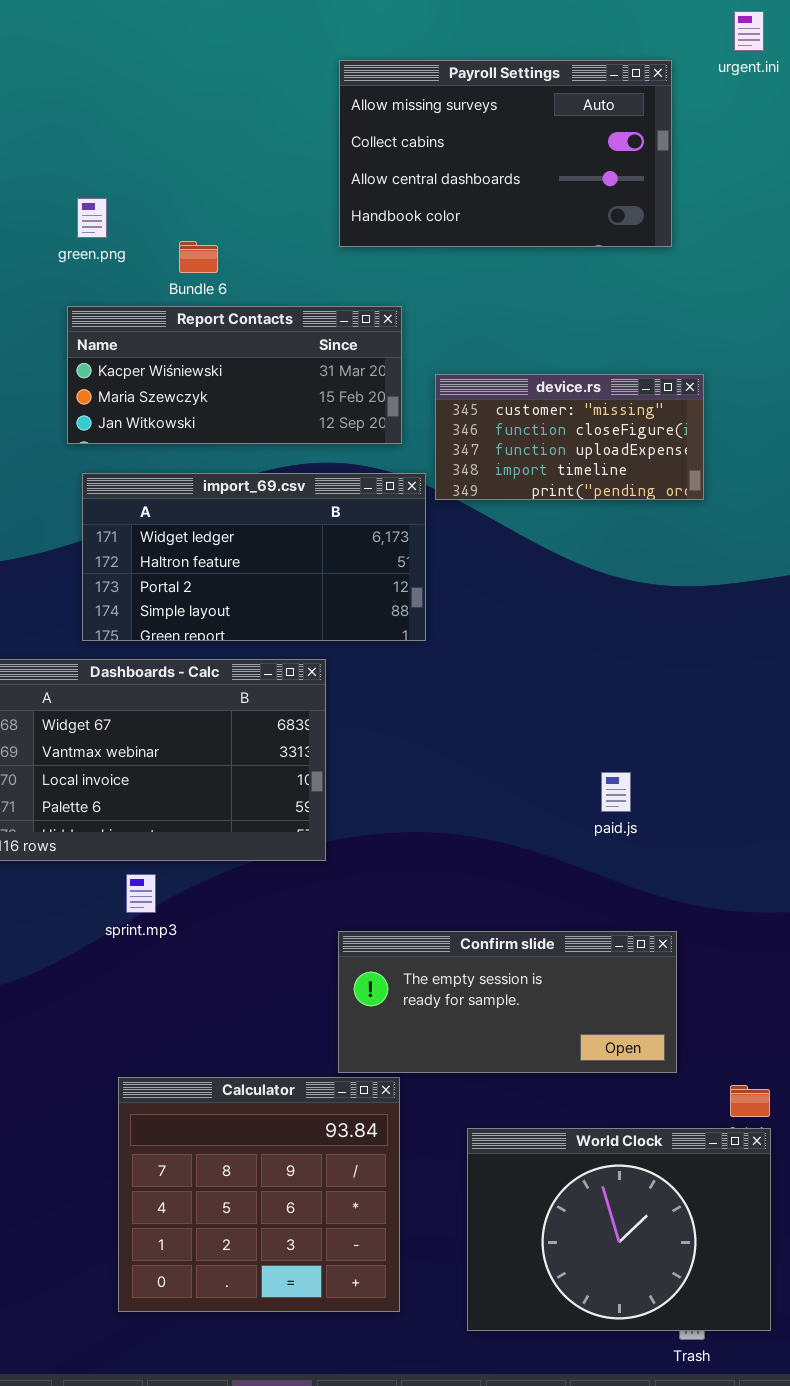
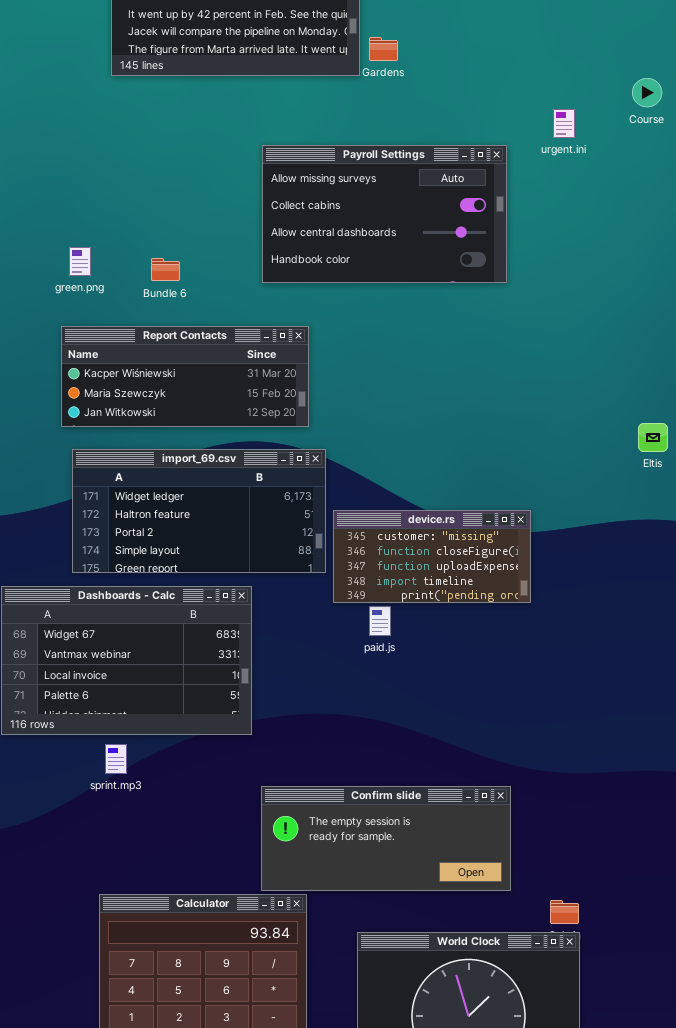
Bundle 6: [179,241,218,273] -> [151,258,180,281], moved
device.rs: [435,374,704,500] -> [333,510,531,603], moved
paid.js: [601,772,631,812] -> [369,606,391,636], moved

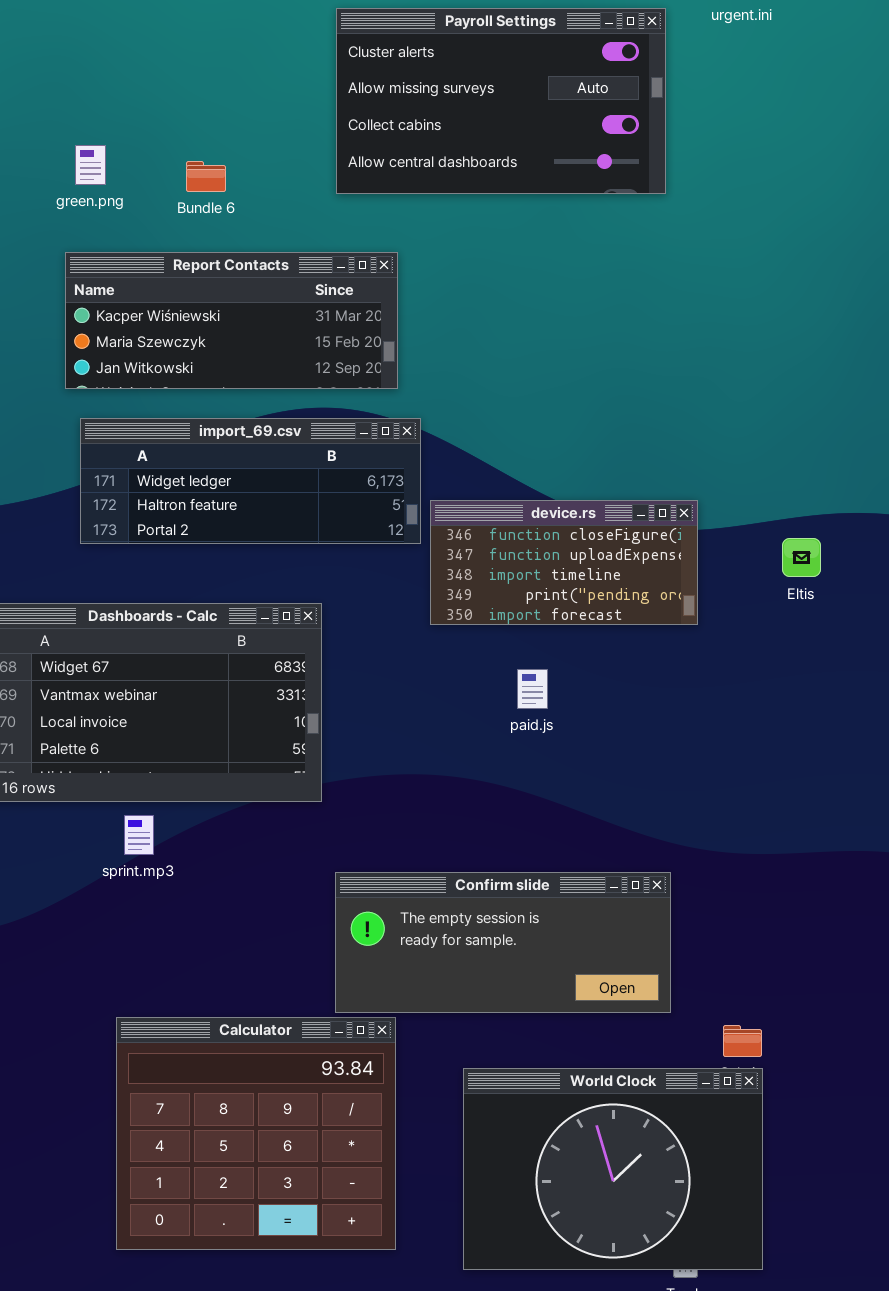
Payroll Settings: [262,145,507,283] -> [336,8,666,194], scrolled up 1 row
Eltis: [638,423,668,452] -> [782,538,821,577], moved
import_69.csv: [72,449,326,573] -> [80,418,421,544], resized
device.rs: [333,510,531,603] -> [430,500,698,625], scrolled down 1 row
paid.js: [369,606,391,636] -> [517,669,548,709], moved

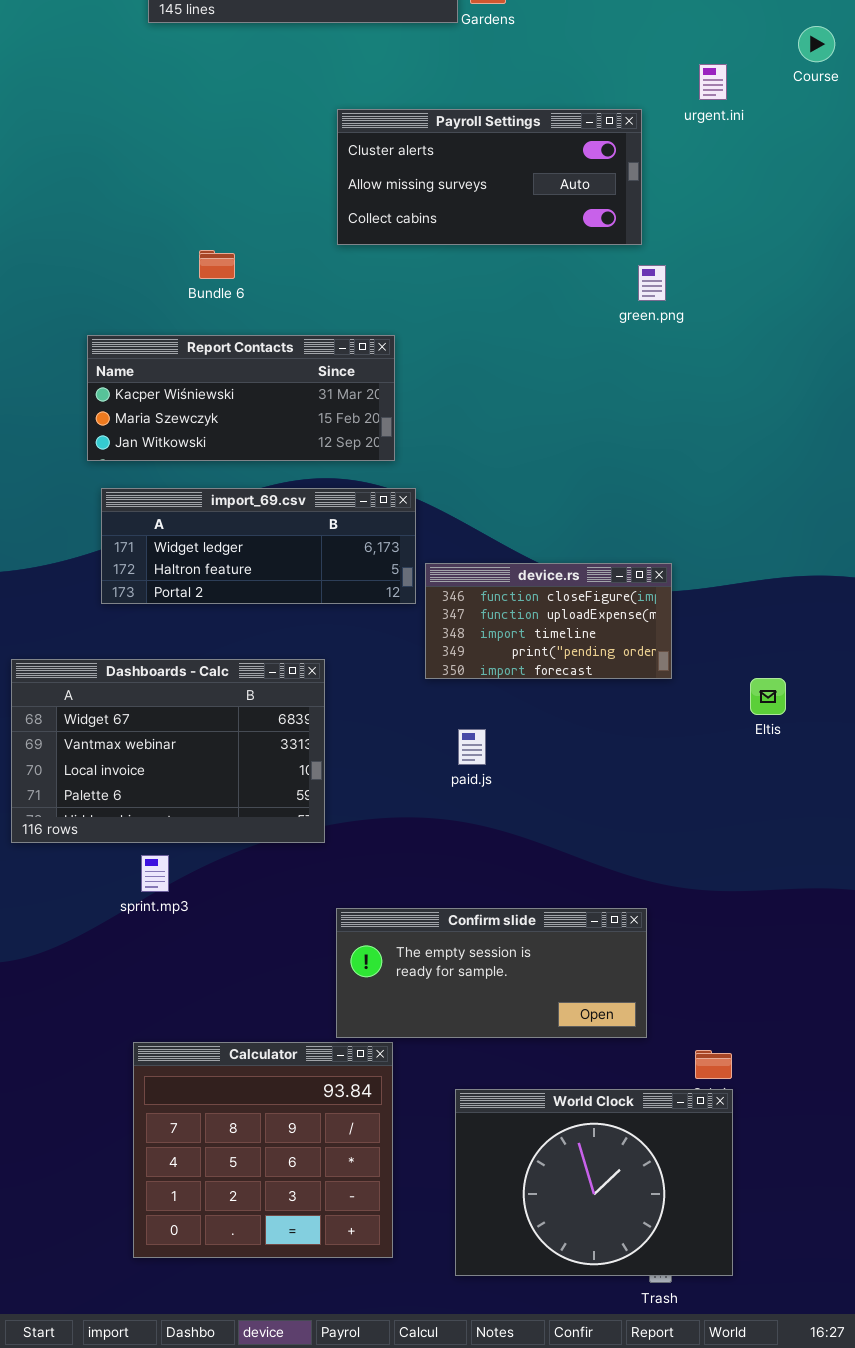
Payroll Settings: [336,8,666,194] -> [337,109,642,245], resized
green.png: [75,145,106,185] -> [638,265,666,301], moved
Eltis: [782,538,821,577] -> [750,678,786,715], moved
paid.js: [517,669,548,709] -> [458,729,486,765], moved

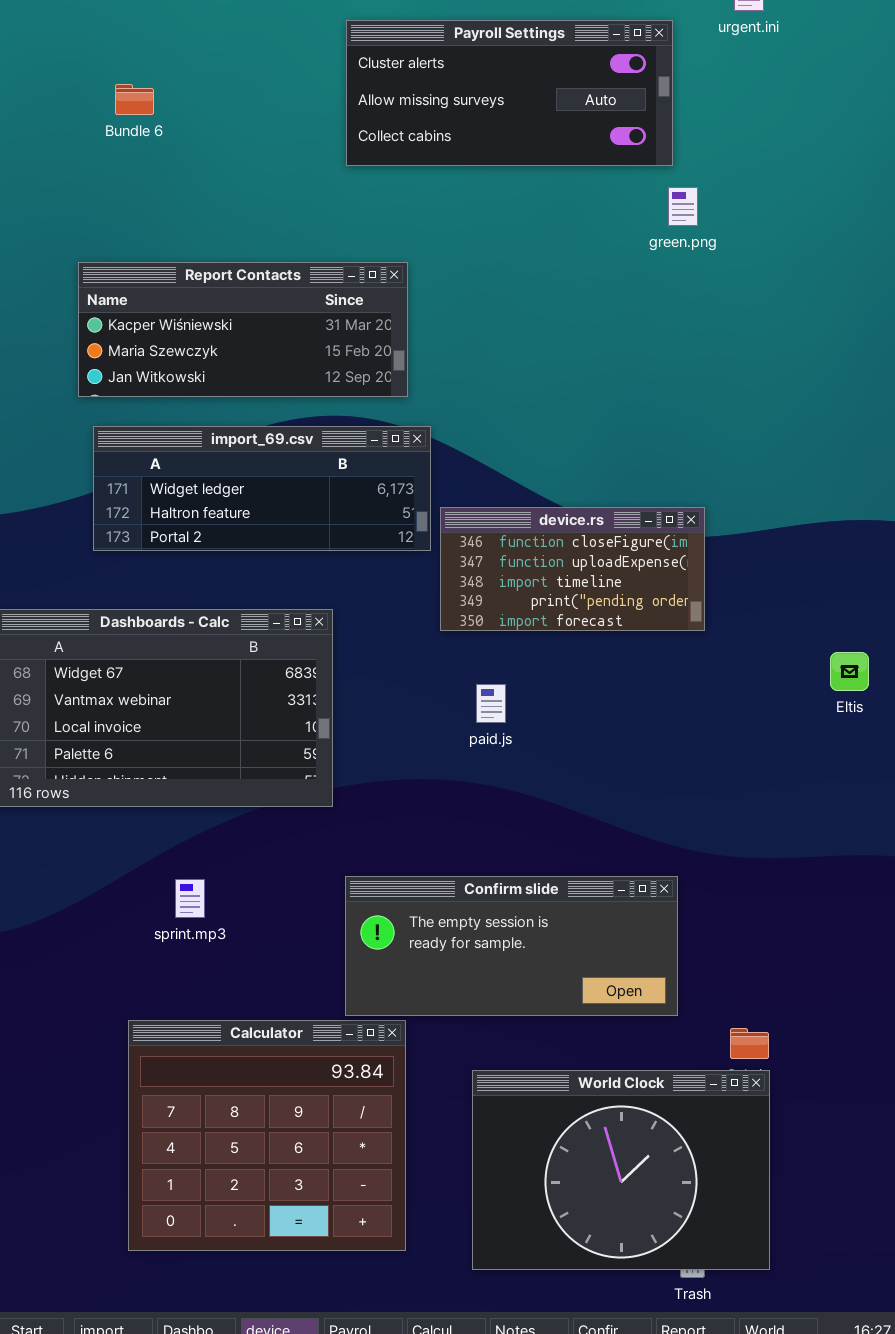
Bundle 6: [199,250,235,279] -> [115,84,154,115], moved
Eltis: [750,678,786,715] -> [830,652,869,691], moved
sprint.mp3: [141,855,169,892] -> [175,879,205,918], moved

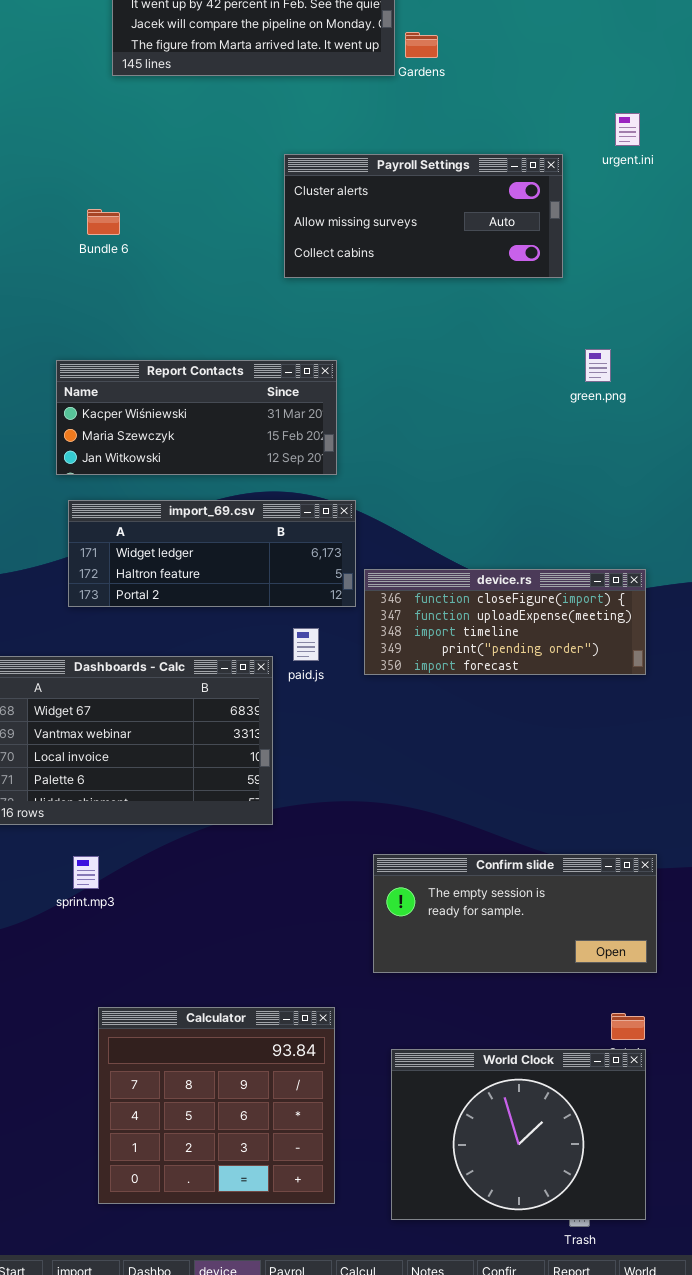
green.png: [668,187,698,226] -> [585,349,611,382], moved
device.rs: [440,507,705,631] -> [364,569,646,675], resized
paid.js: [476,684,506,723] -> [293,628,319,661], moved
Confirm slide: [345,876,678,1016] -> [373,854,657,973], moved
sprint.mp3: [175,879,205,918] -> [73,856,99,889], moved

